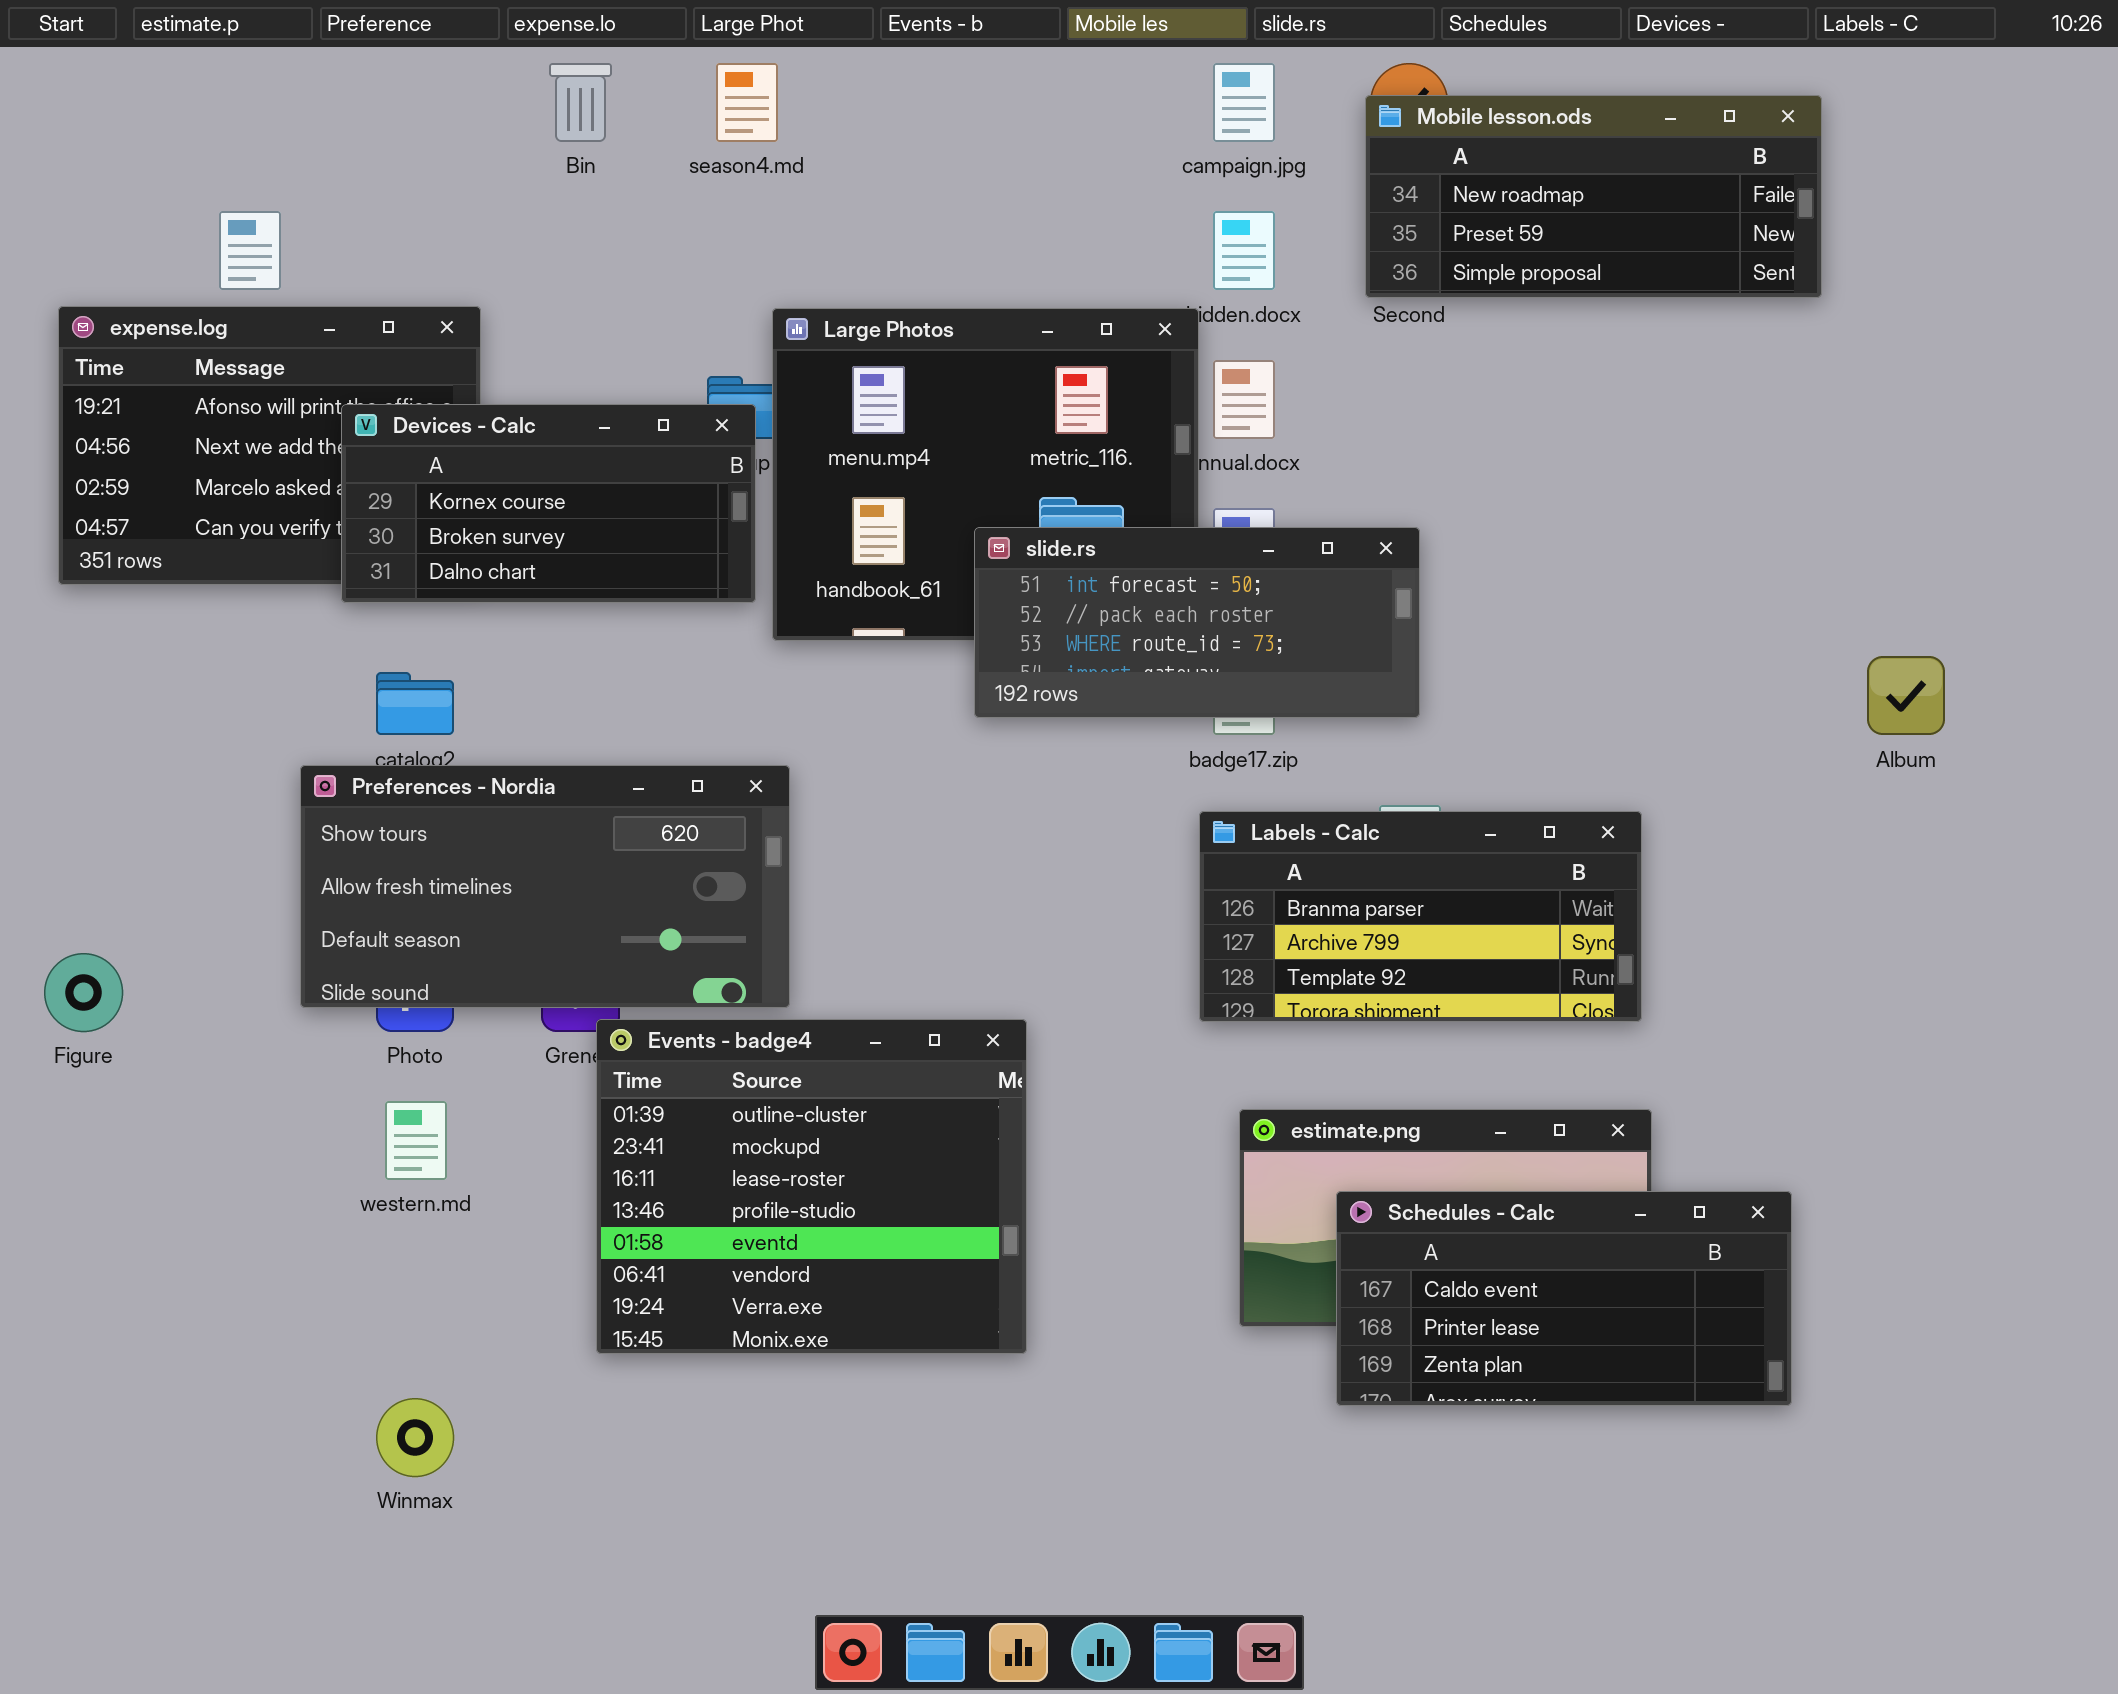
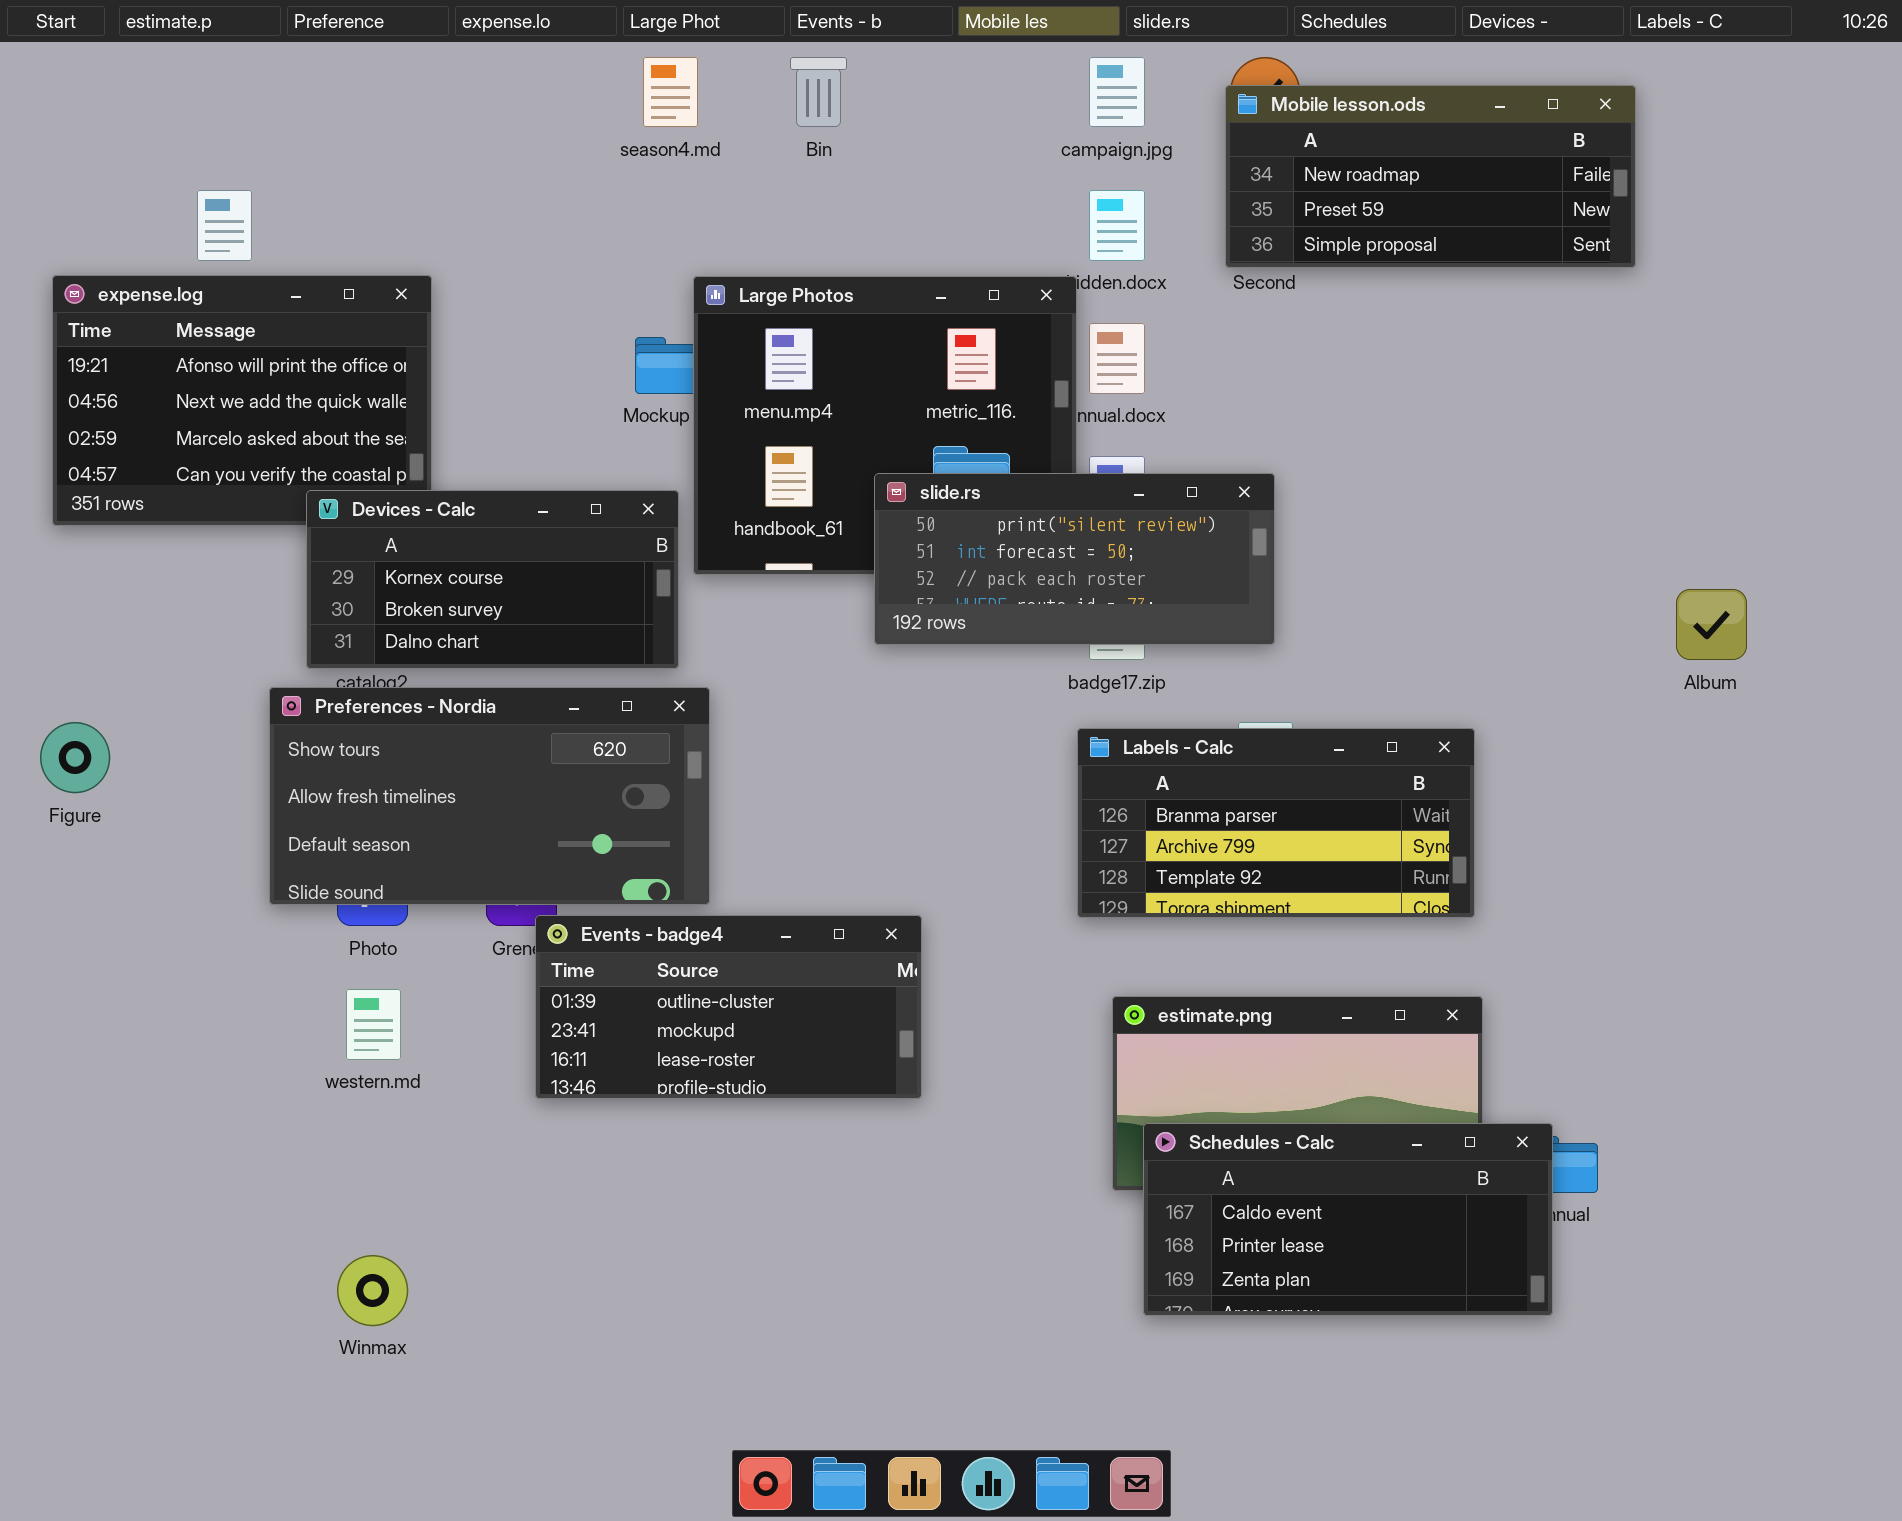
Bin: [549,63,612,142] -> [790,57,847,127], moved
Devices - Calc: [341,404,756,603] -> [306,490,679,669], moved
slide.rs: [974,527,1420,718] -> [874,473,1275,645], scrolled up 1 row
Figure: [44,953,123,1032] -> [40,722,110,793], moved
Events - badge4: [596,1019,1027,1354] -> [535,915,922,1099], resized
Schedules - Calc: [1336,1191,1792,1406] -> [1143,1123,1553,1316], moved

